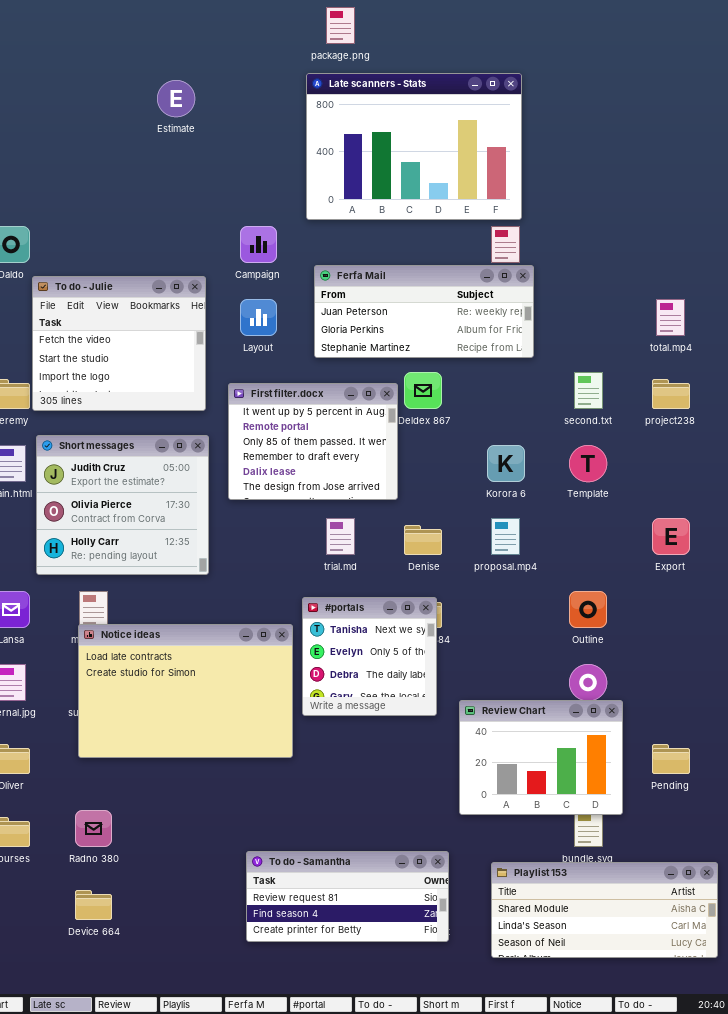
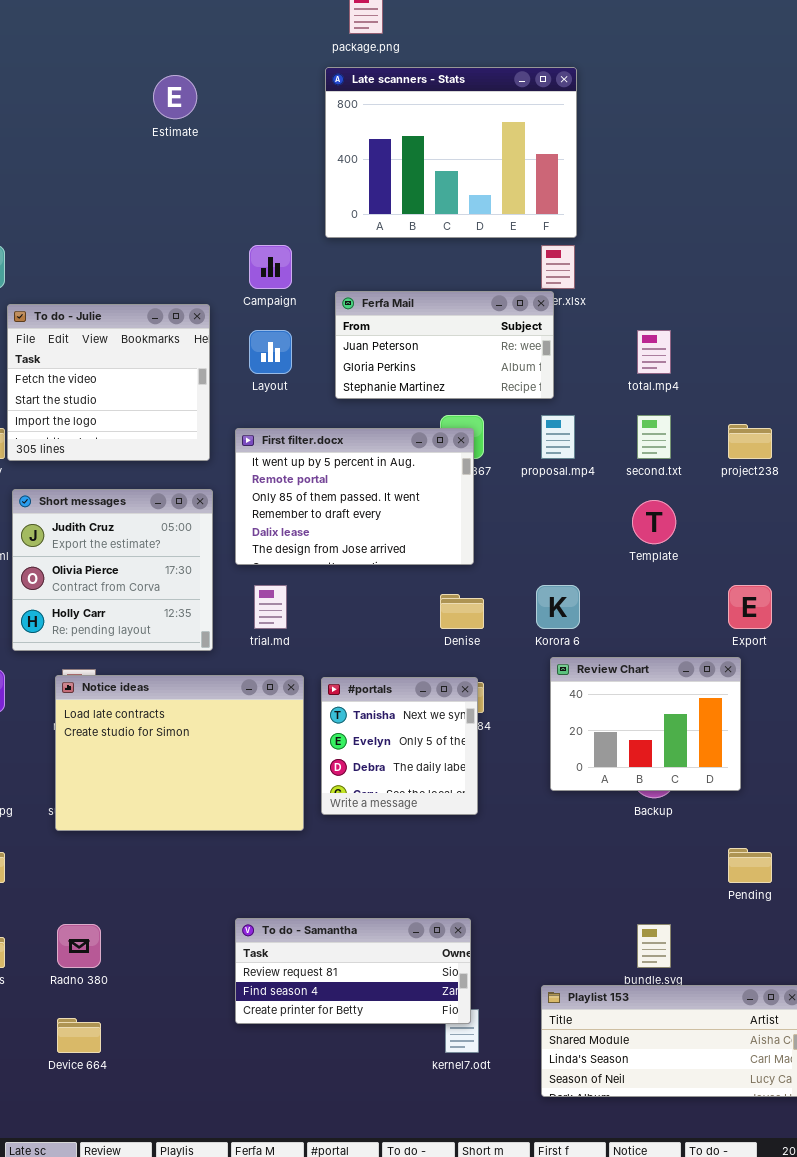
Ferfa Mail: [314,265,534,358] -> [335,291,554,399], resized
total.mp4: [656,299,685,336] -> [637,330,671,374], moved
First filter.docx: [228,383,398,500] -> [235,428,474,565], resized
Korora 6: [487,445,525,482] -> [536,585,580,629], moved
trial.md: [326,518,355,555] -> [254,585,287,629], moved
proposal.mp4: [491,518,520,555] -> [541,415,575,459], moved
Notice ideas: [78,624,293,758] -> [55,675,304,831], moved
Review Chart: [459,700,623,815] -> [550,657,741,791], moved
To do - Samantha: [246,851,449,942] -> [235,918,471,1024], moved

